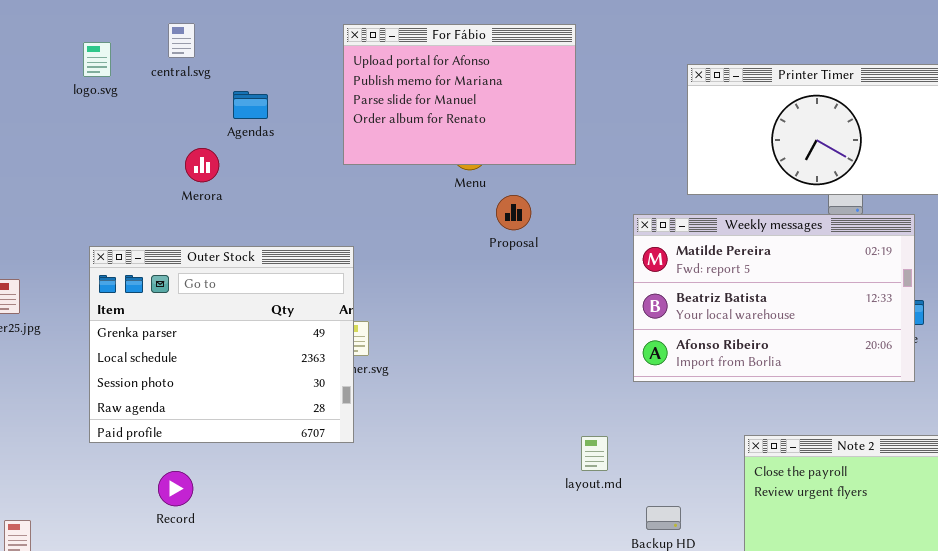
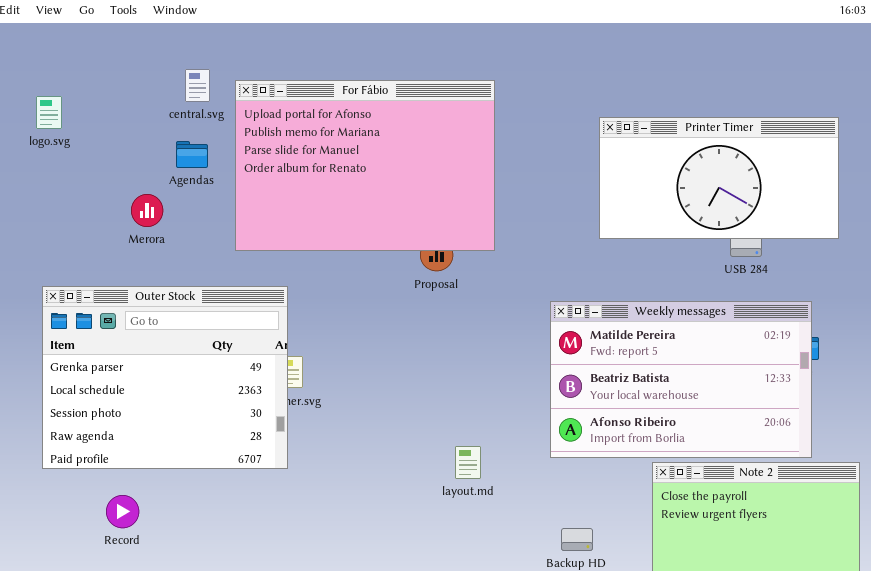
central.svg: [168,23,195,58] -> [185,69,210,102], moved
For Fábio: [343,24,576,165] -> [235,80,495,251], resized
Weekly messages: [633,214,915,382] -> [550,301,812,458], moved
layout.md: [581,436,608,471] -> [455,446,481,479], moved

